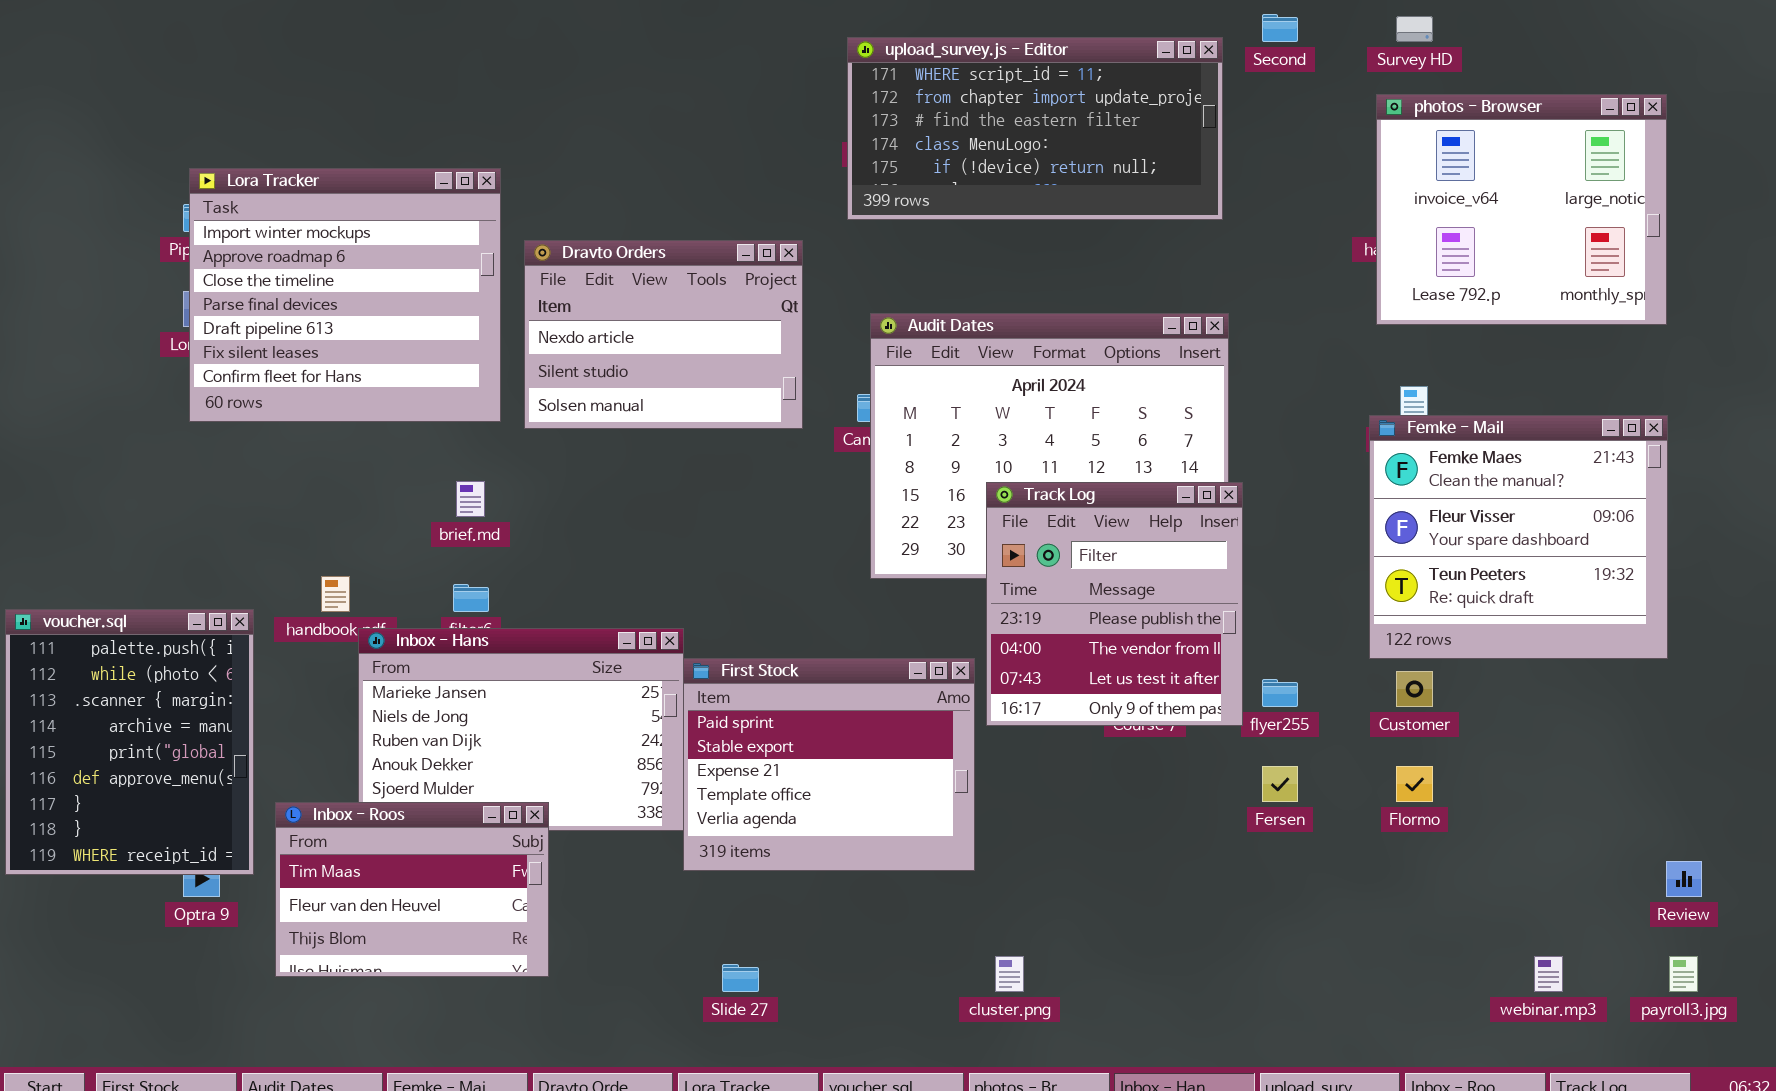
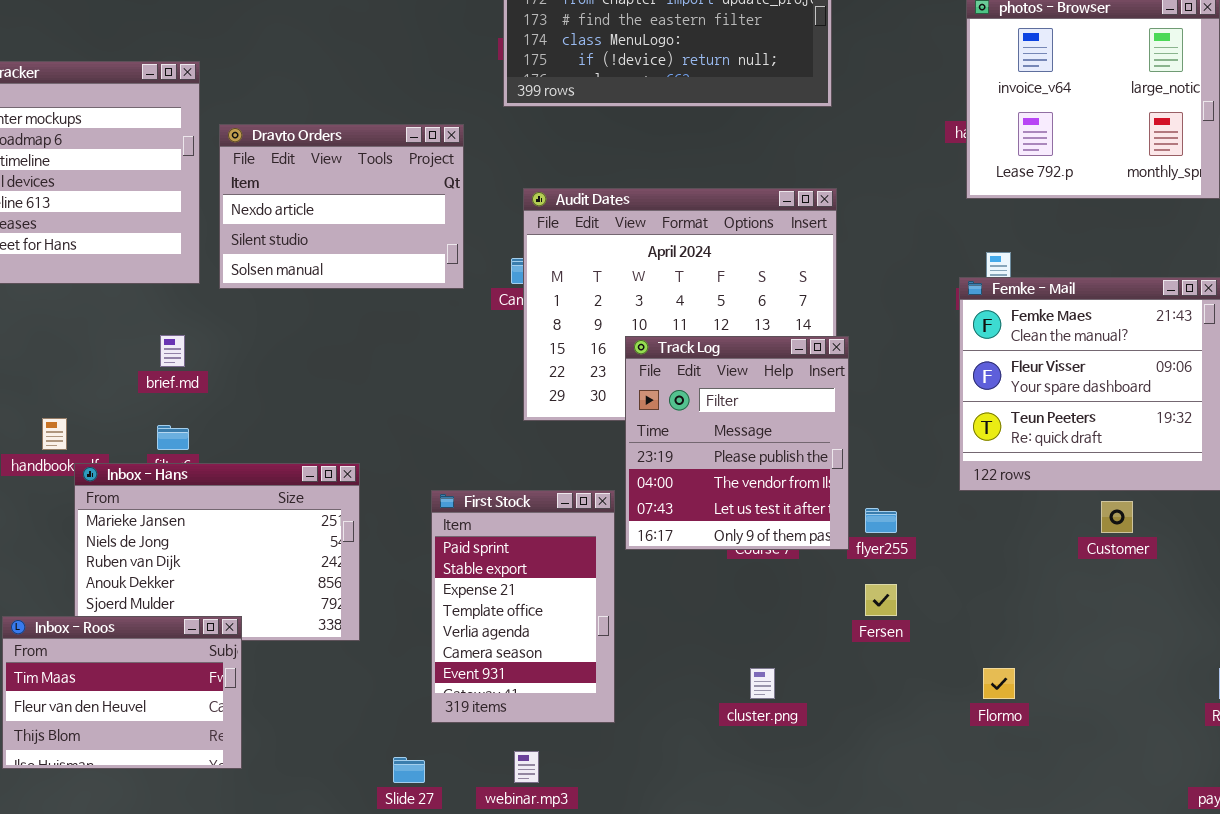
First Stock: [683,658,975,871] -> [431,490,615,723], resized
Customer: [1396,671,1433,707] -> [1101,501,1133,533], moved
Flormo: [1396,766,1433,802] -> [983,668,1015,699], moved
cluster.png: [995,956,1024,992] -> [750,668,775,699], moved
webinar.mp3: [1534,956,1563,992] -> [514,751,539,783], moved

